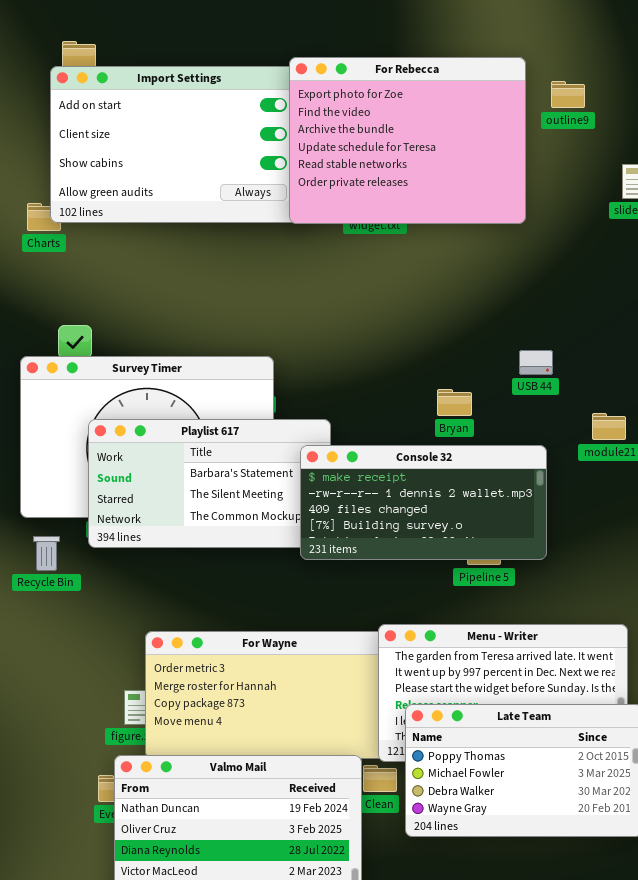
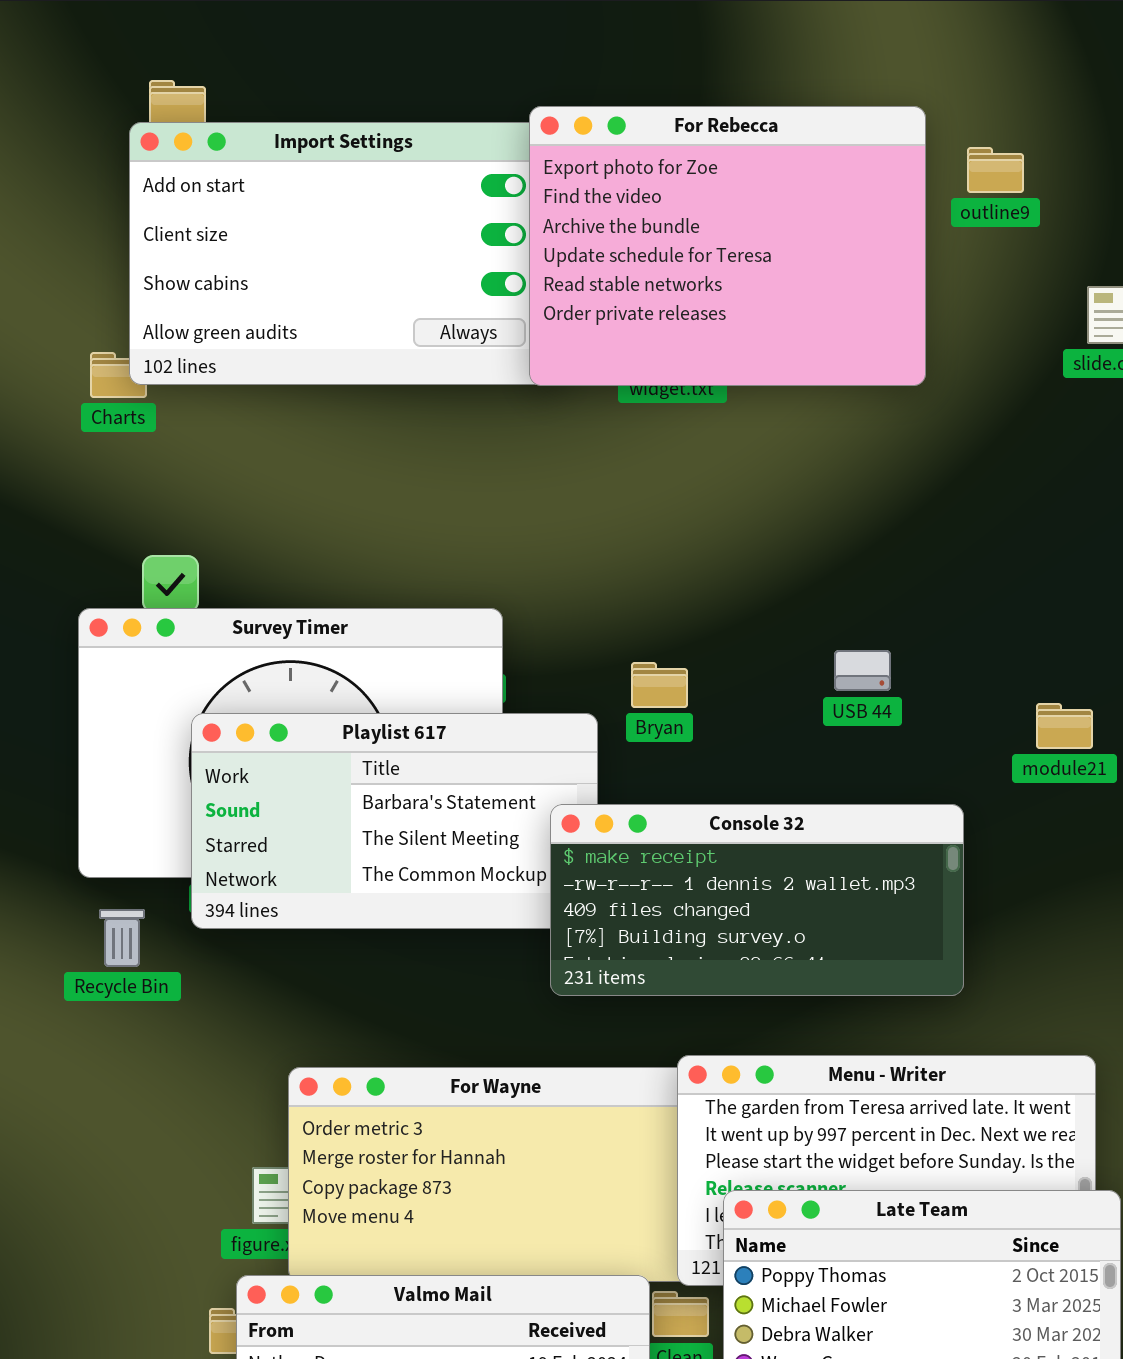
USB 44: [519,350,553,375] -> [834,650,891,691], moved
Bryan: [437,389,472,416] -> [631,662,688,708], moved
Console 32: [300,445,547,560] -> [550,804,964,996], moved

